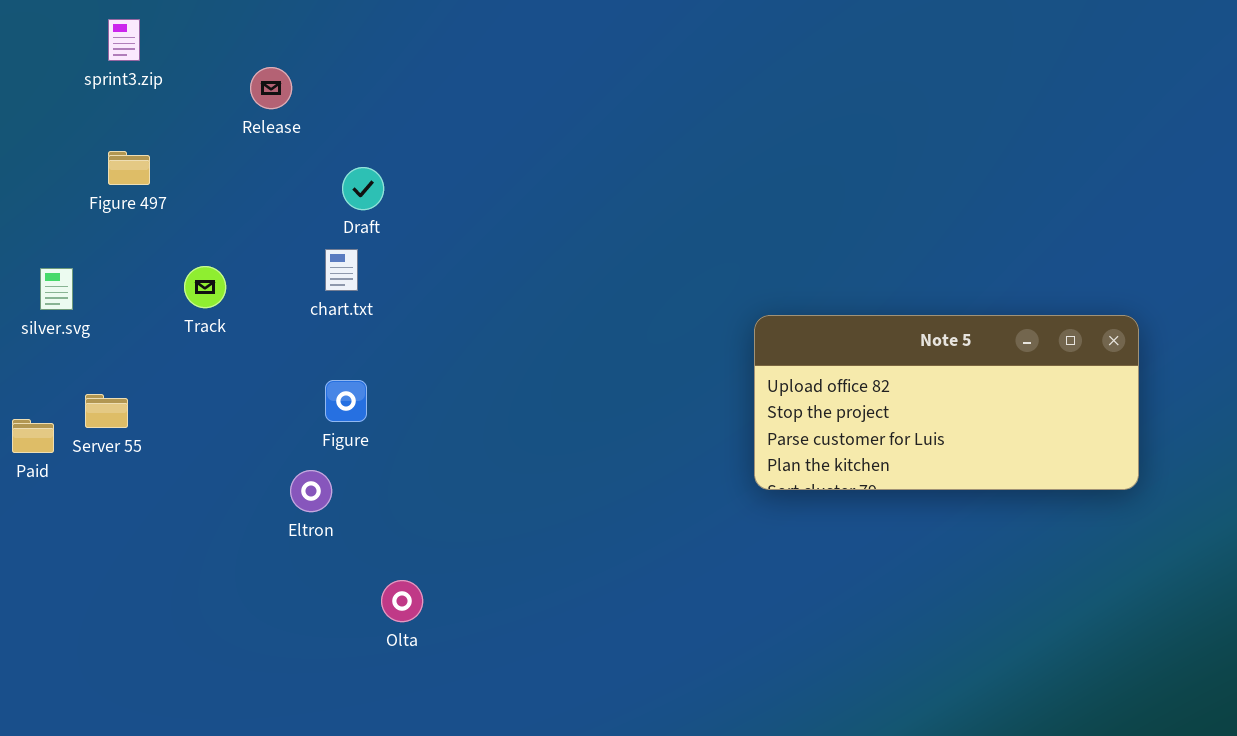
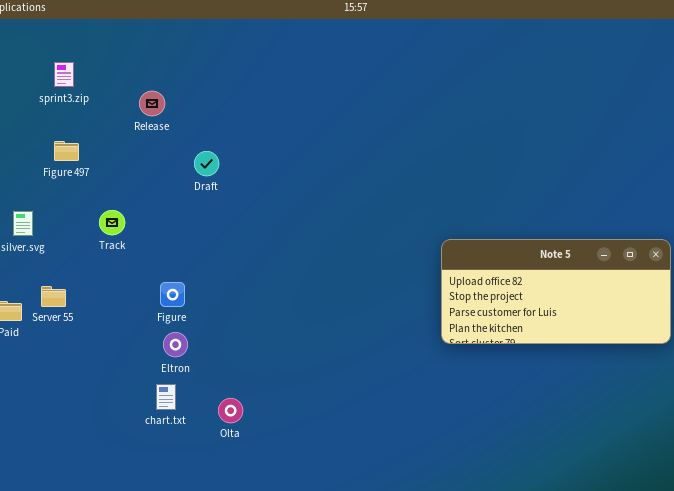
chart.txt: [325,249,358,291] -> [156,384,176,410], moved
Figure: [325,380,367,422] -> [160,282,185,307], moved

